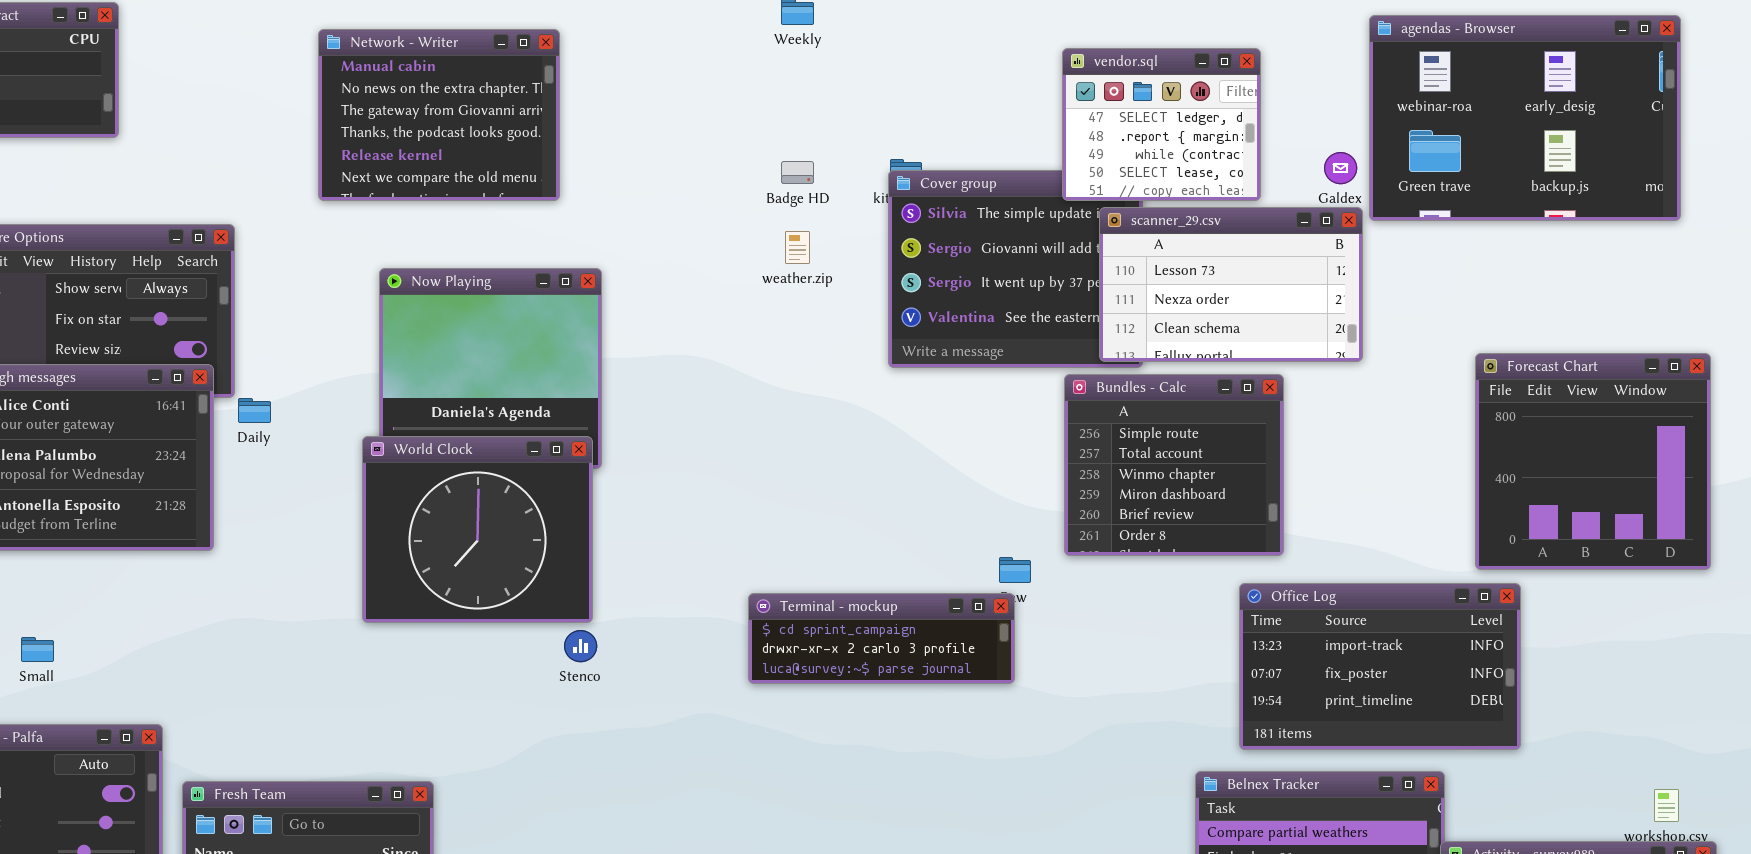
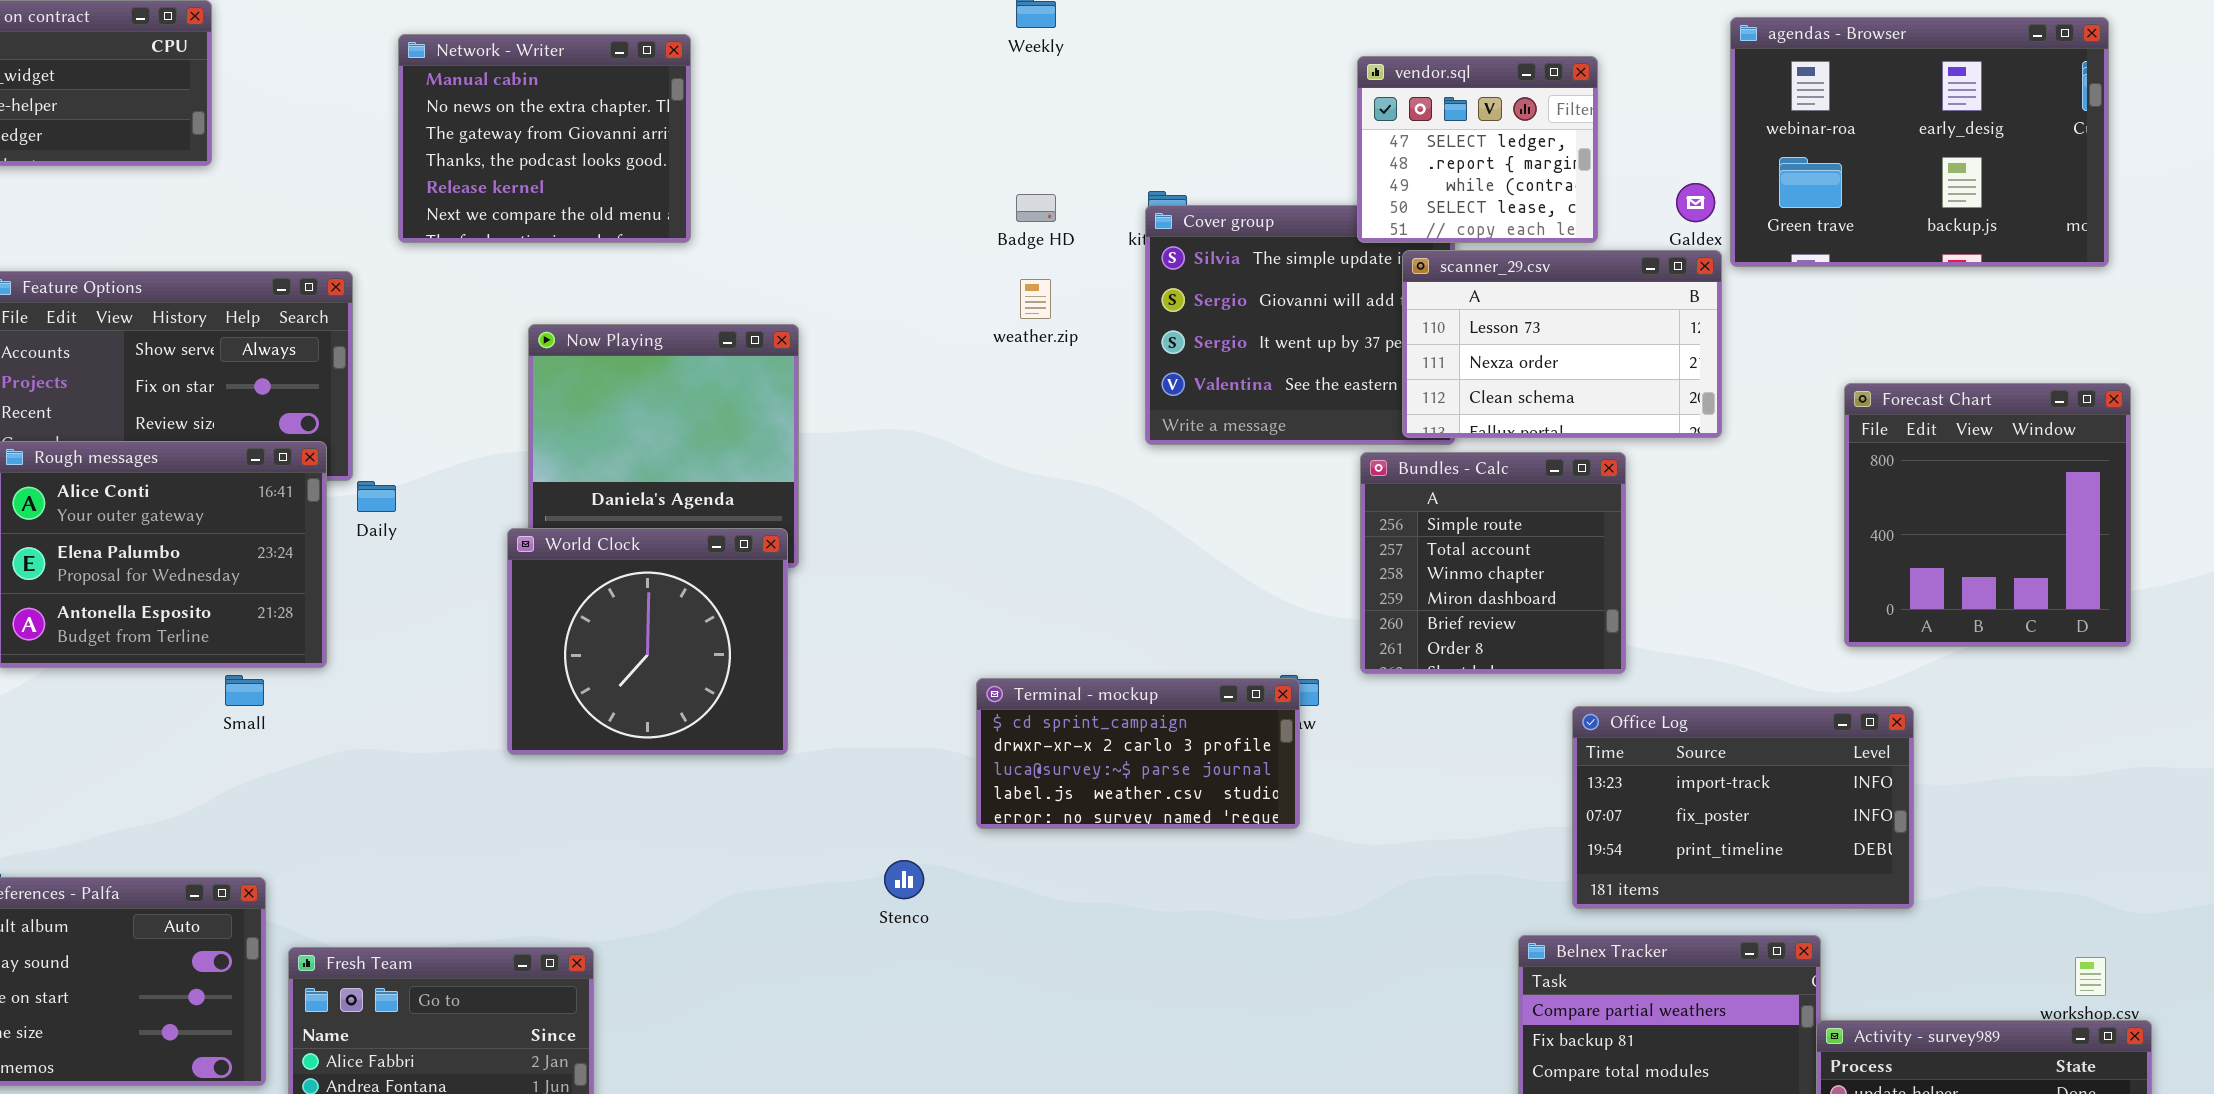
Network - Writer: [318,29,560,201] -> [398,34,691,243], moved
Forecast Chart: [1475,353,1711,570] -> [1844,383,2131,647], moved
Terminal - mockup: [748,593,1015,684] -> [976,678,1300,829], resized
Stenco: [564,630,597,662] -> [884,860,924,899], moved
Small: [21,637,54,662] -> [225,675,264,706], moved

